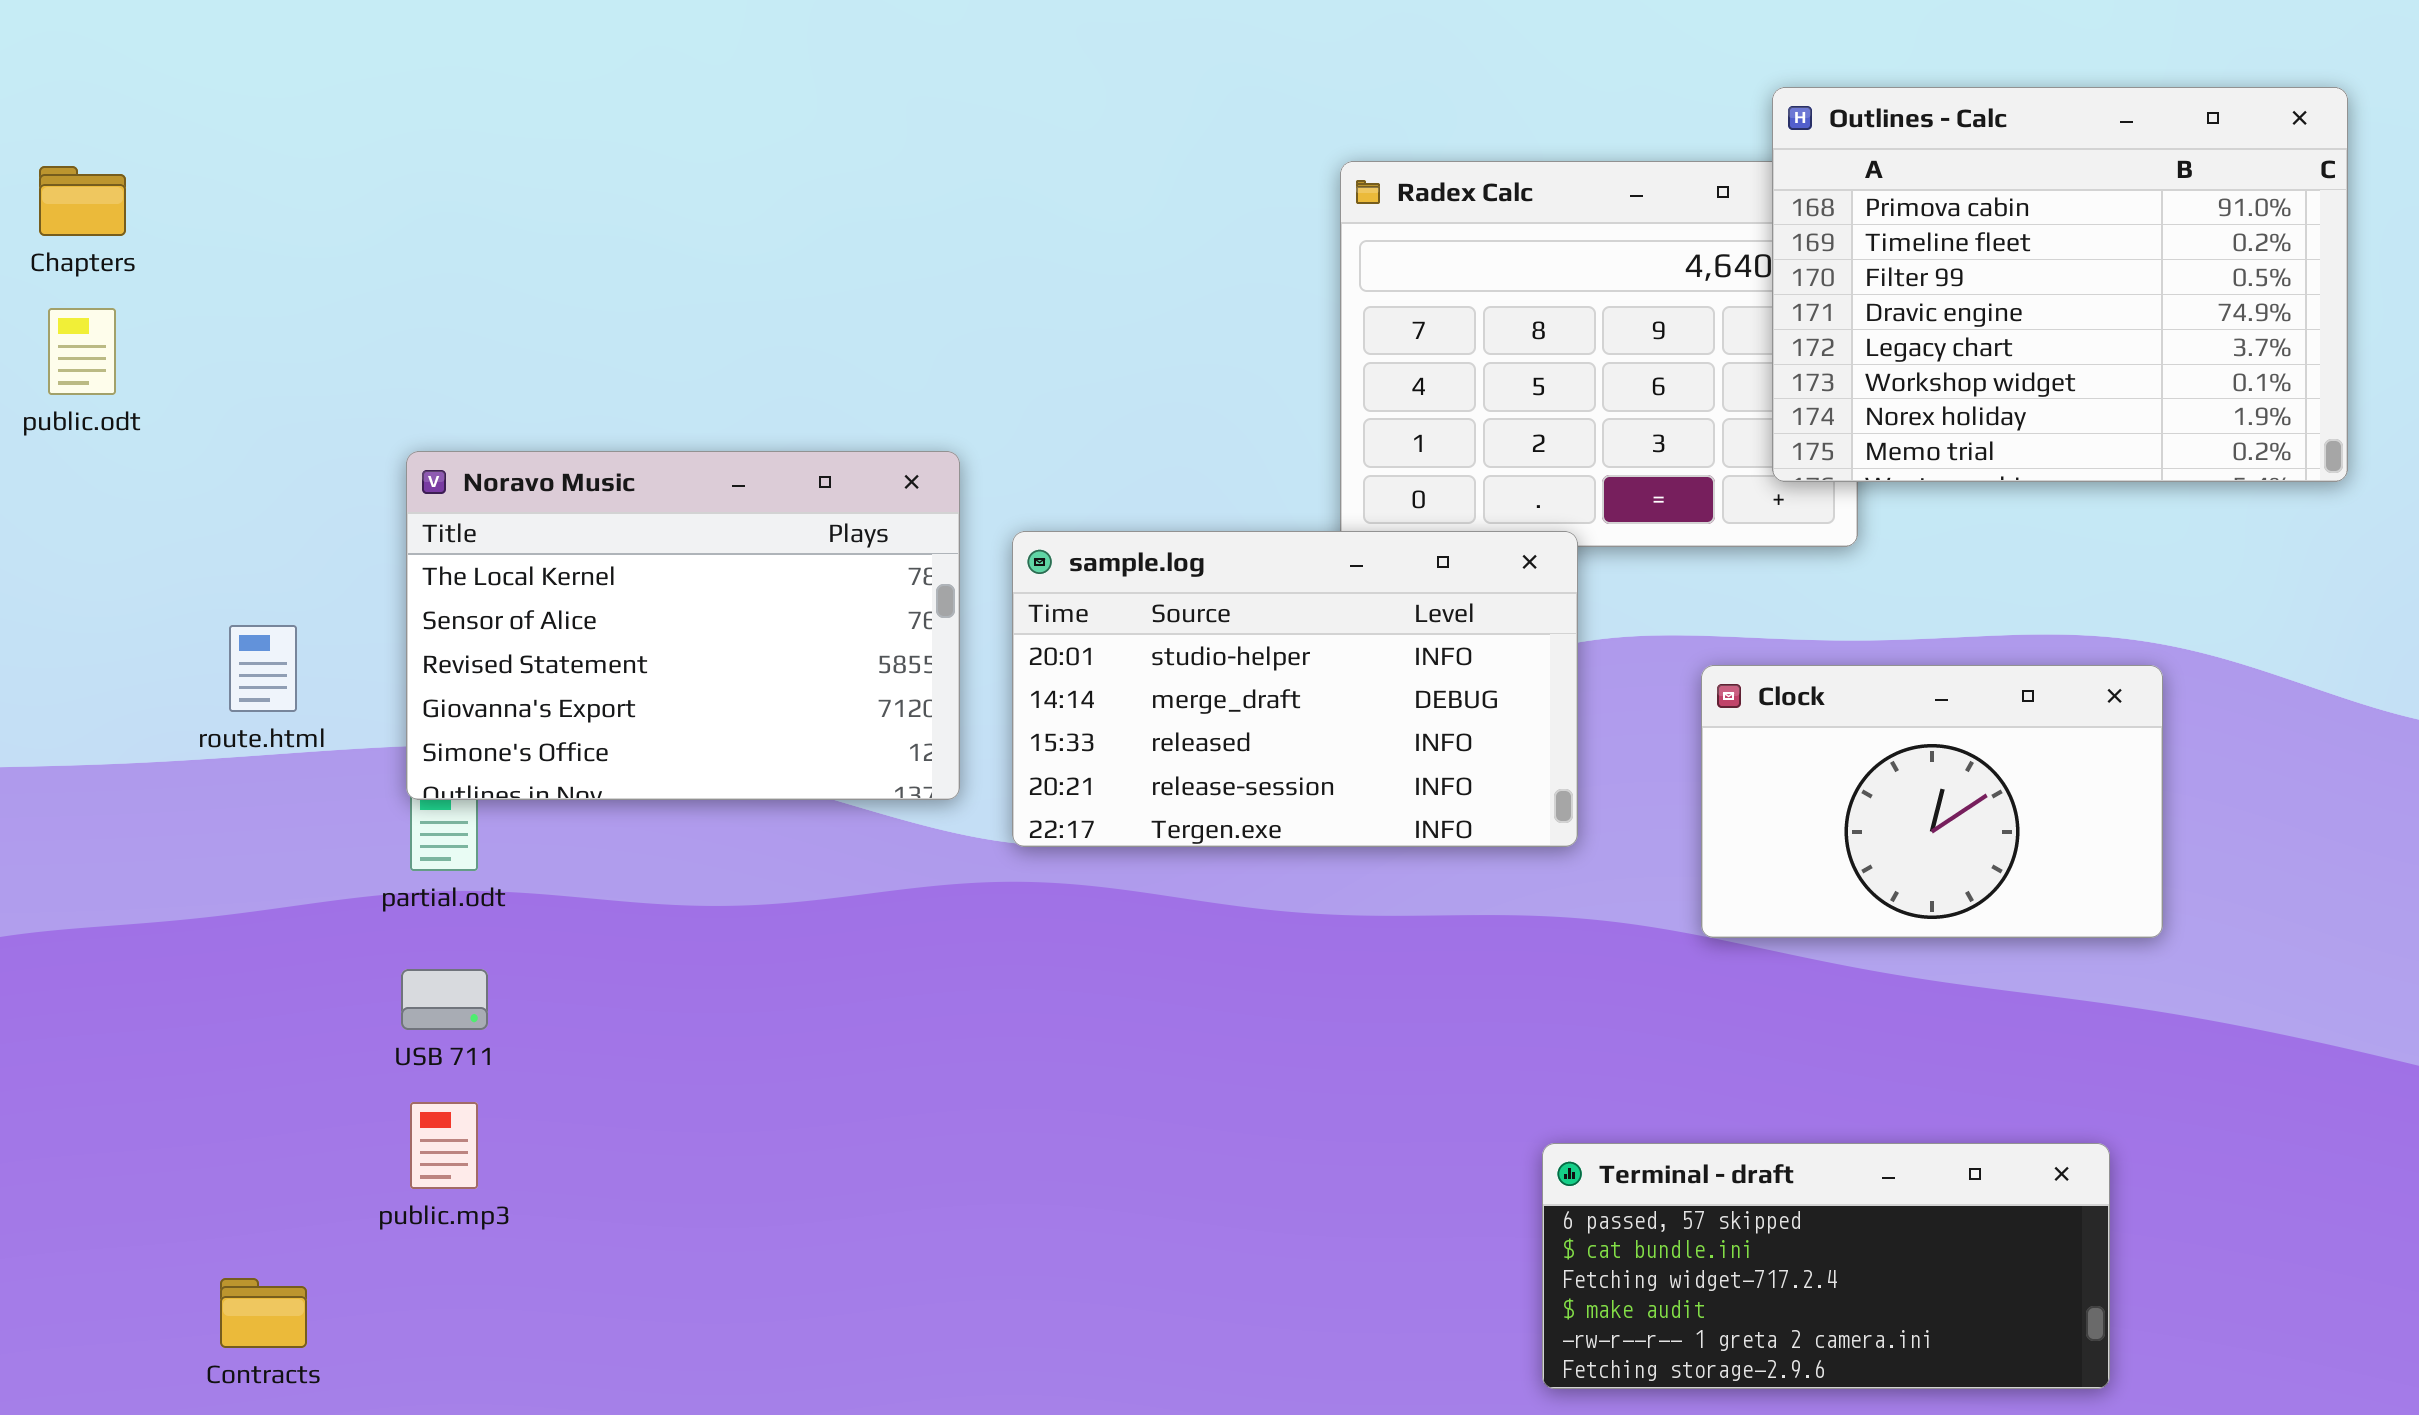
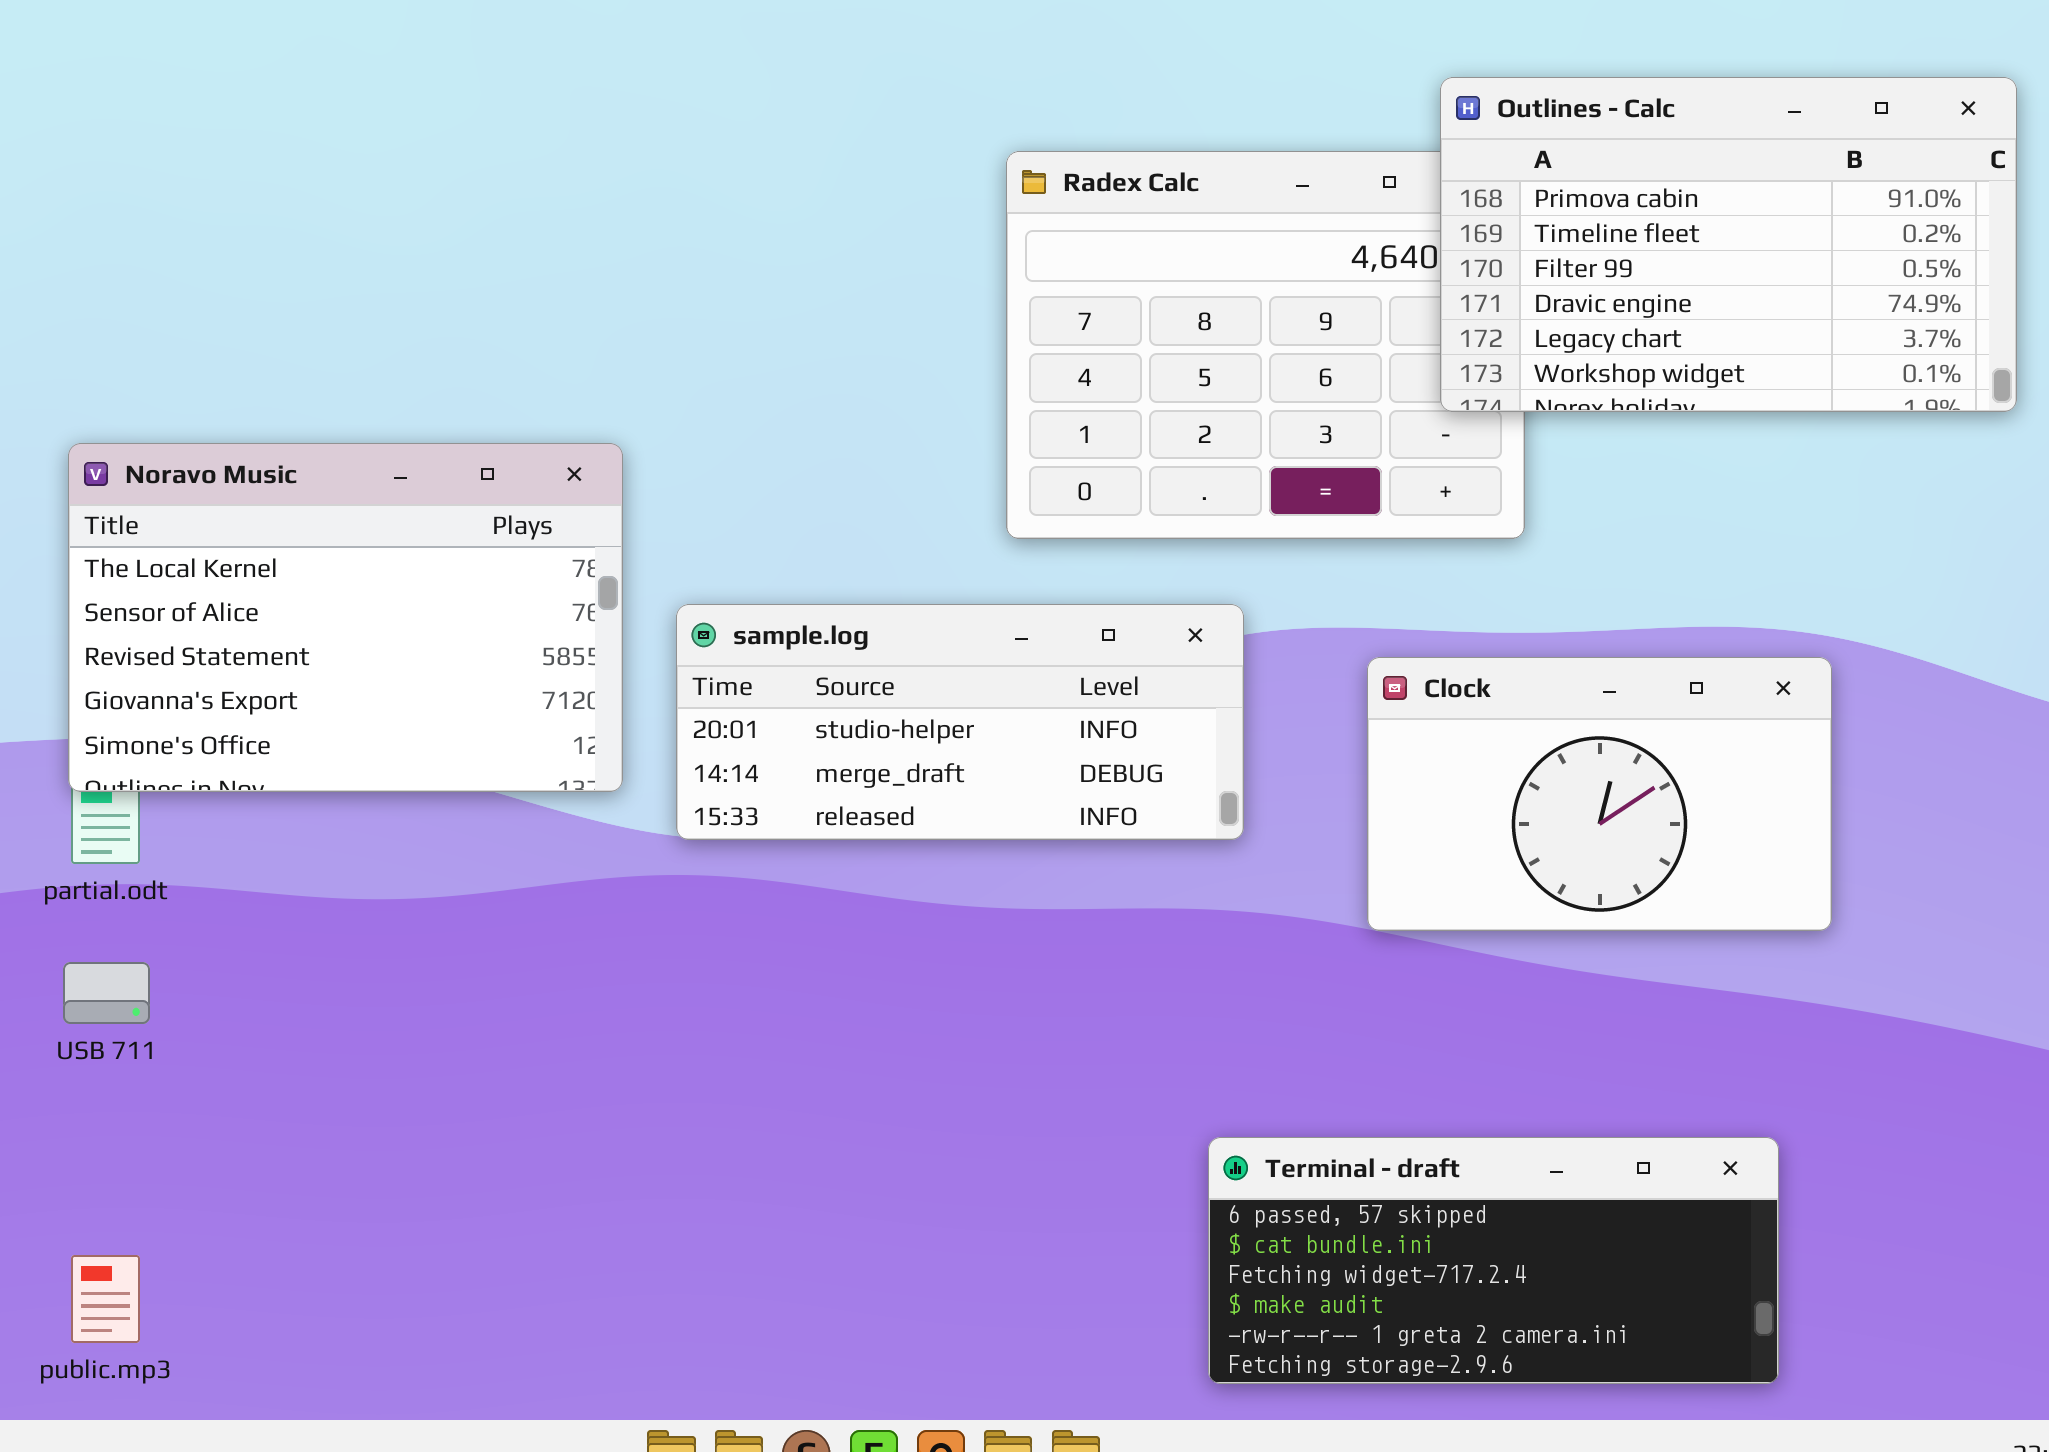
Outlines - Calc: [1772,87,2348,482] -> [1440,77,2017,412], resized
sample.log: [1012,531,1578,847] -> [676,604,1244,840], resized
public.mp3: [410,1102,478,1189] -> [71,1255,140,1343], moved

